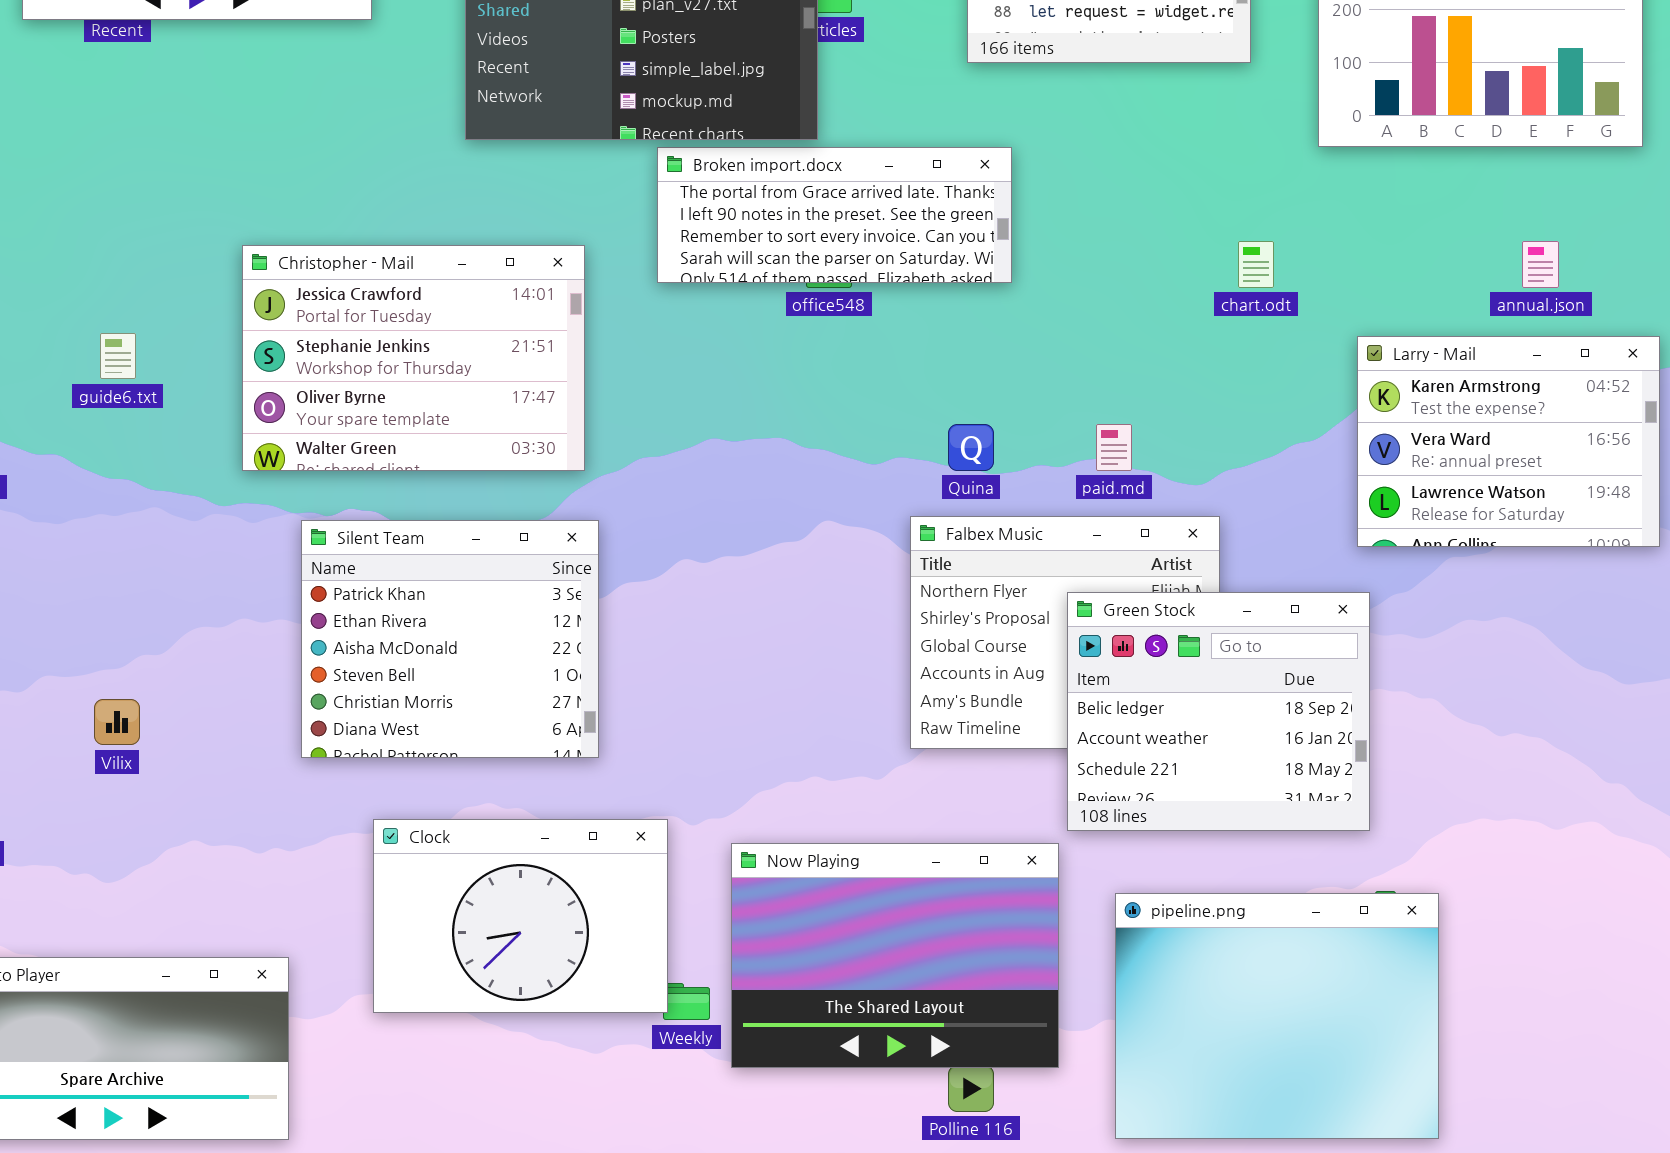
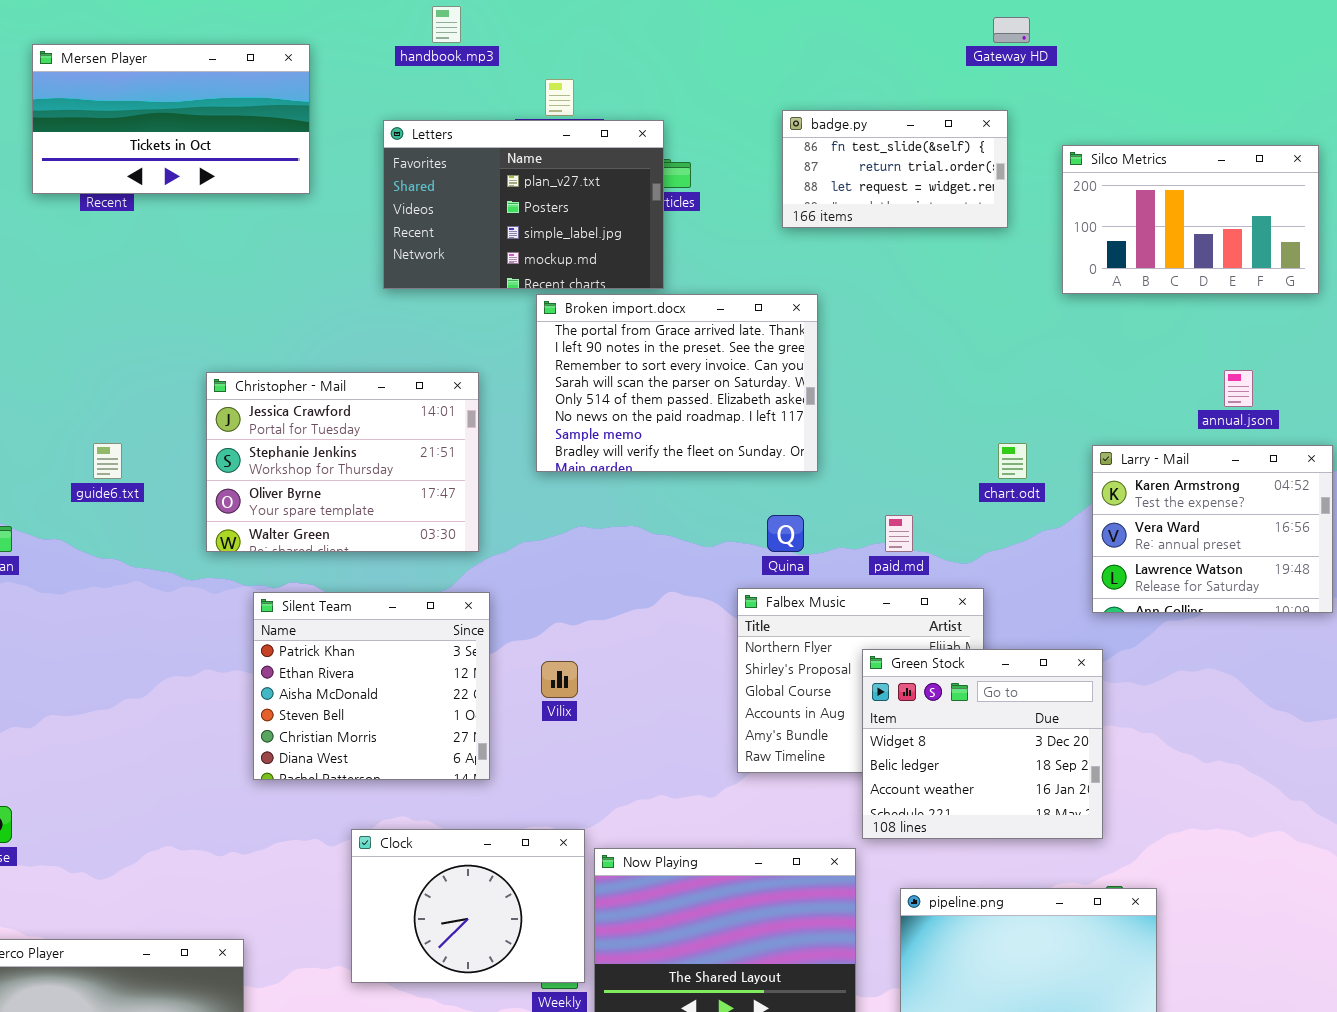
Broken import.docx: [657,147,1012,283] -> [536,294,818,472], resized
chart.odt: [1238,241,1274,288] -> [998,443,1027,479], moved
Green Stock: [1067,592,1370,831] -> [862,649,1103,839], scrolled up 1 row
Vilix: [94,699,140,745] -> [541,661,578,698], moved
Clock: [373,819,668,1013] -> [351,829,585,983], moved

